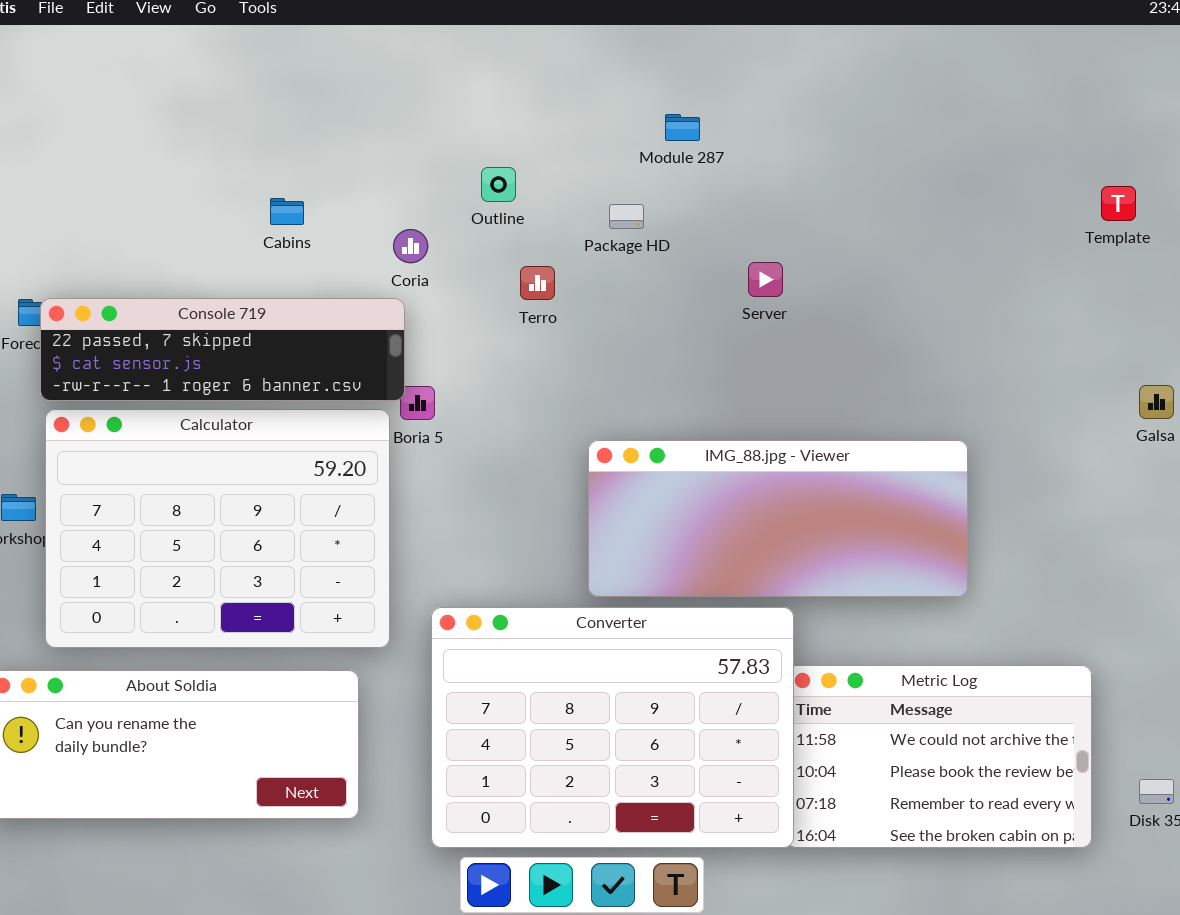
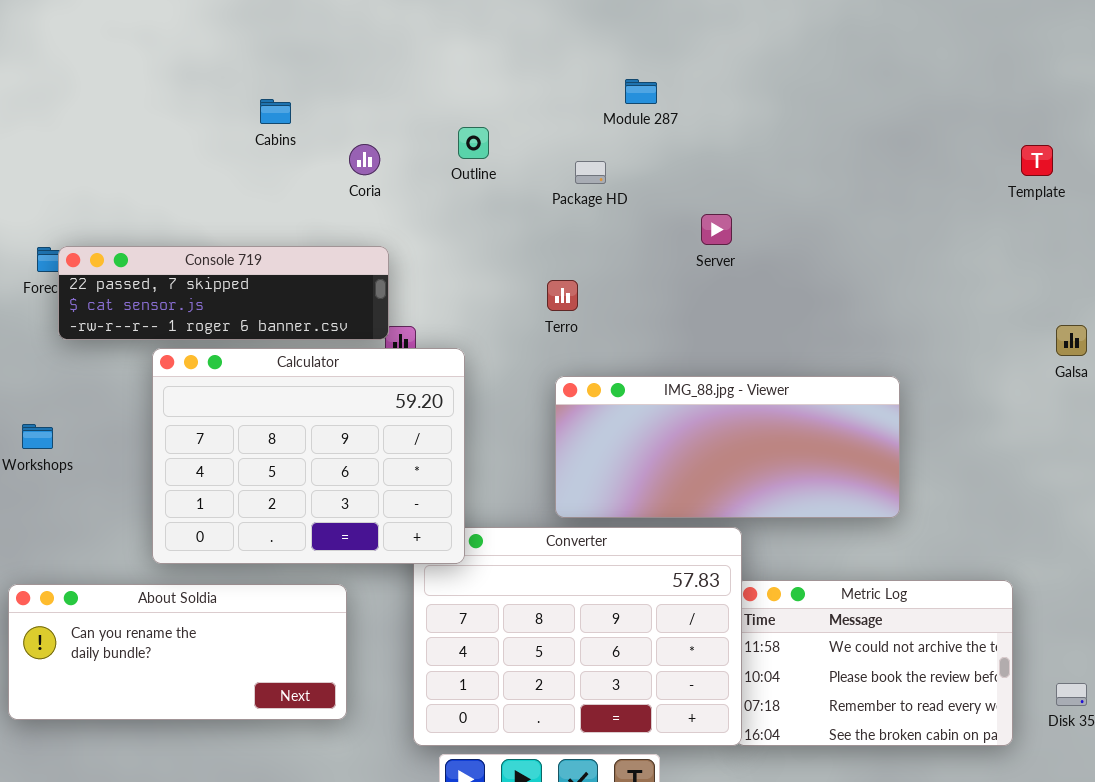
Cabins: [270,198,304,225] -> [260,99,291,124], moved
Coria: [393,229,428,263] -> [349,144,380,175], moved
Terro: [520,266,555,300] -> [547,280,578,311], moved
Calculator: [45,409,390,648] -> [152,348,465,564], moved

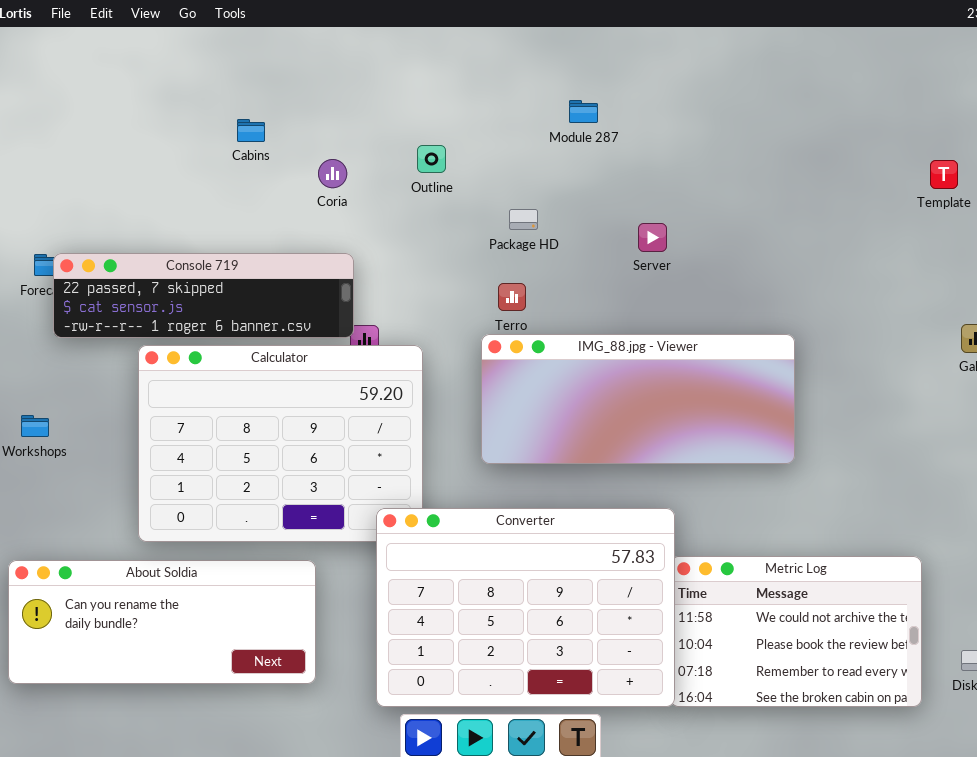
Package HD: [575,161,606,184] -> [509,209,538,230], moved
IMG_88.jpg - Viewer: [555,376,900,518] -> [481,334,795,464], moved
Converter: [413,527,742,746] -> [376,508,675,707], raised

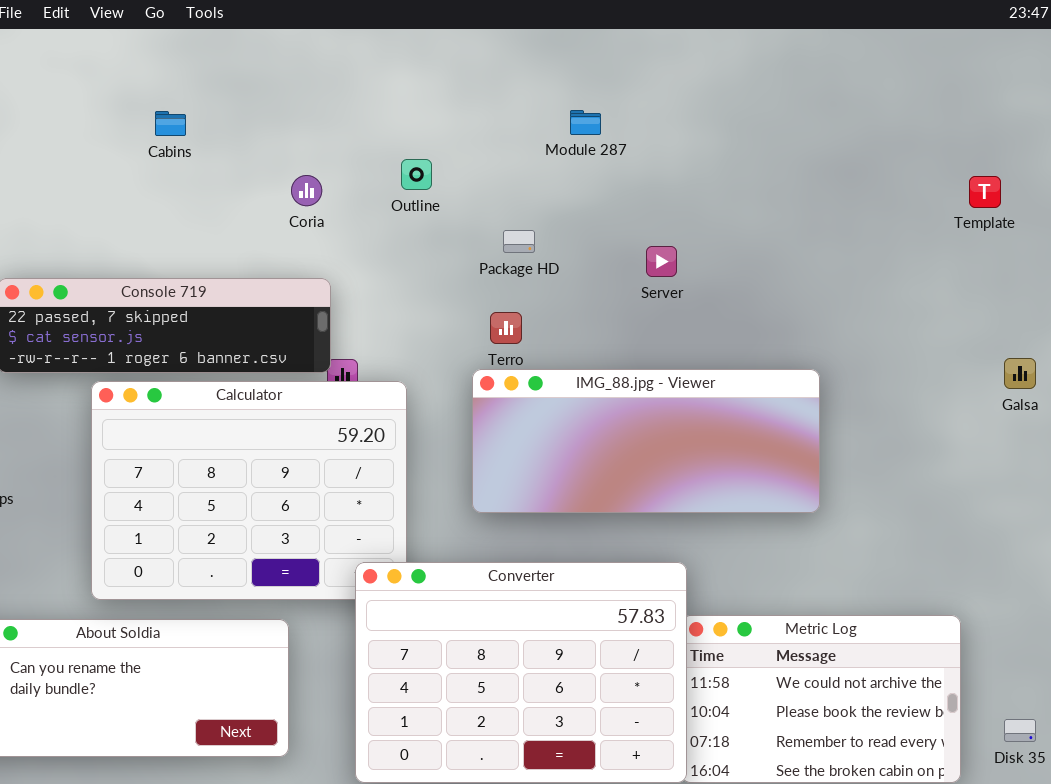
Cabins: [237,119,265,142] -> [155,111,186,136], moved

